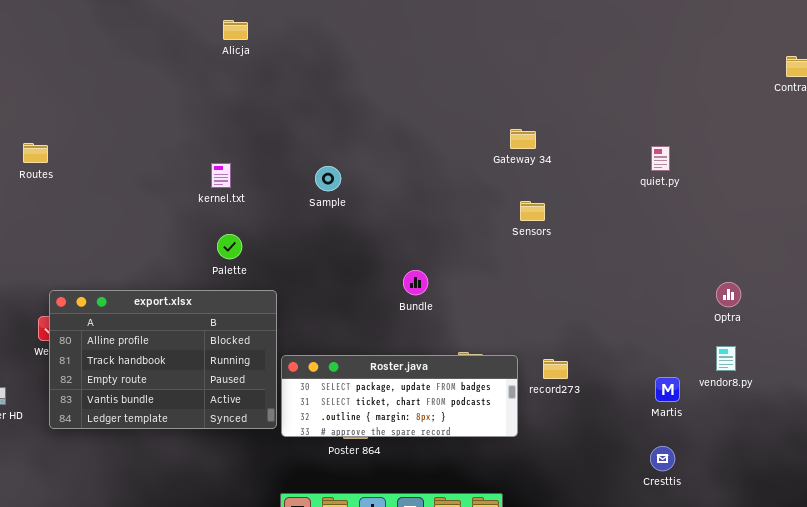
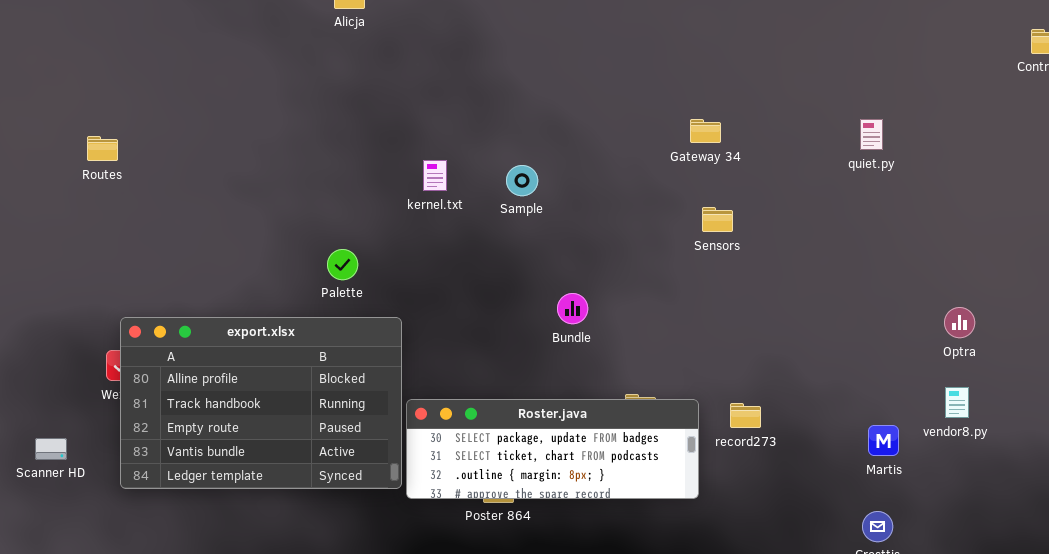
quiet.py: [651,146,670,171] -> [860,119,883,150], moved
kernel.txt: [211,163,231,188] -> [423,160,447,191], moved
Sample: [315,166,341,191] -> [506,165,538,196], moved

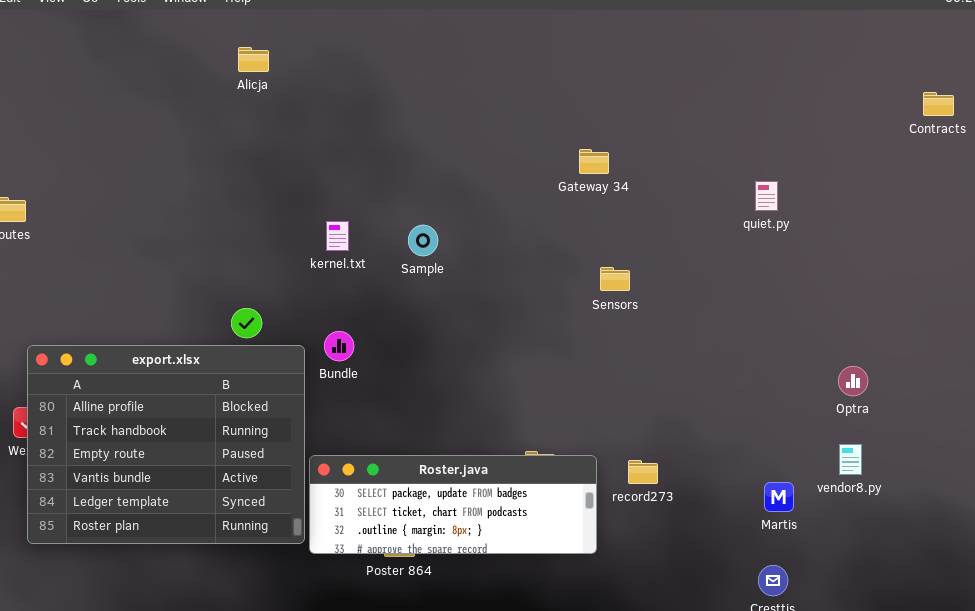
Gateway 34: [690,119,721,143] -> [579,149,609,174], moved
Bundle: [557,293,588,324] -> [324,331,354,361], moved
export.xlsx: [120,317,402,489] -> [27,345,305,544], resized

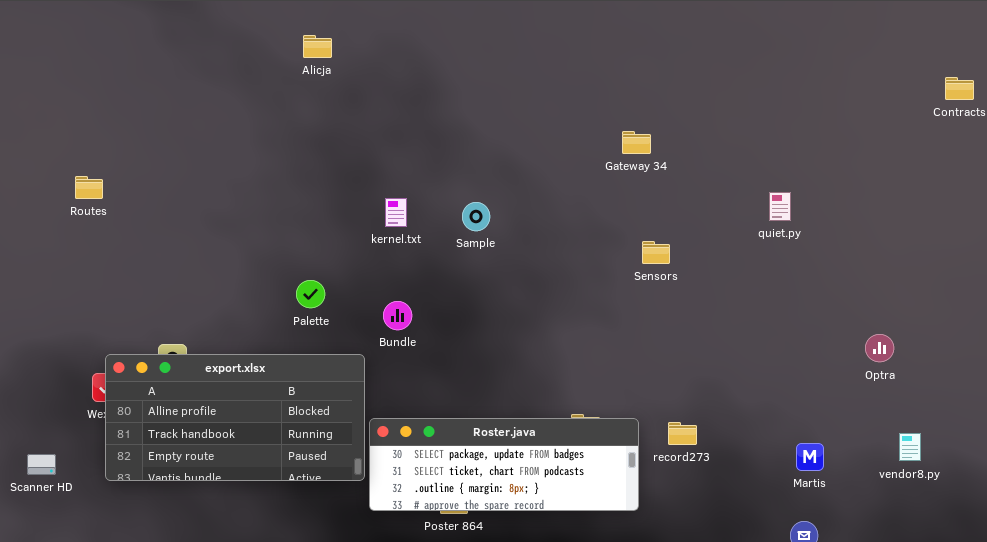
quiet.py: [755,181,778,211] -> [769,192,791,221], moved
export.xlsx: [27,345,305,544] -> [105,354,365,481], moved, resized
vendor8.py: [839,444,862,475] -> [899,433,921,461], moved

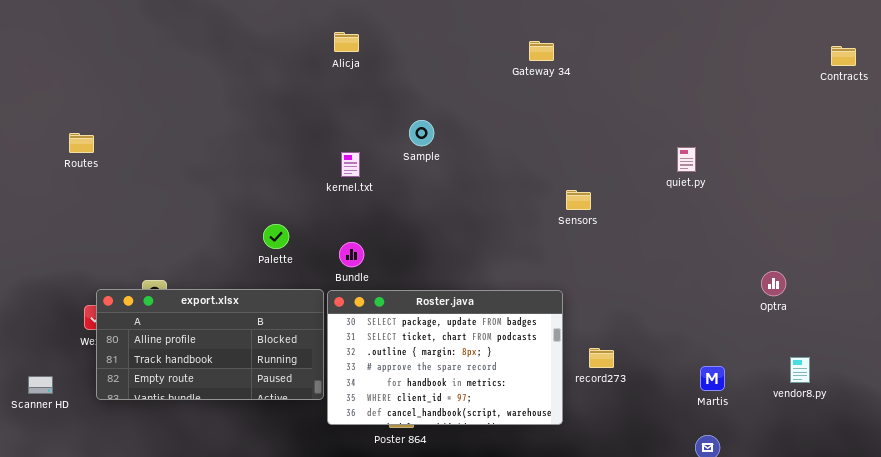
Alicja: [303,35,332,58] -> [334,32,359,52], moved
Gateway 34: [622,131,651,154] -> [529,41,554,61], moved
Sample: [462,202,490,231] -> [409,120,434,146], moved
Roster.java: [369,418,639,511] -> [327,290,563,425], resized

